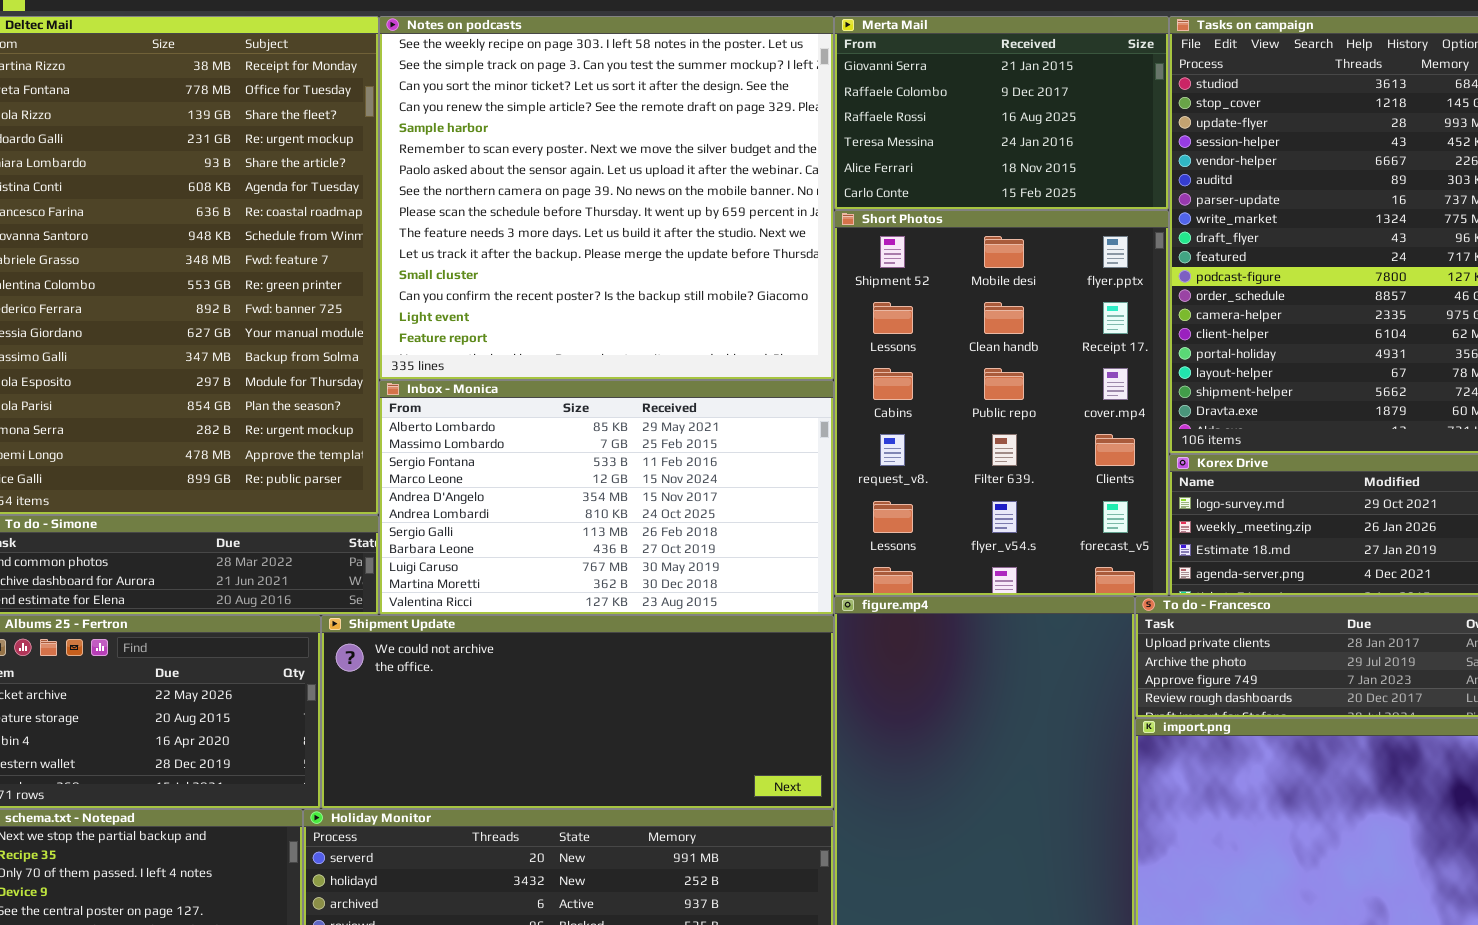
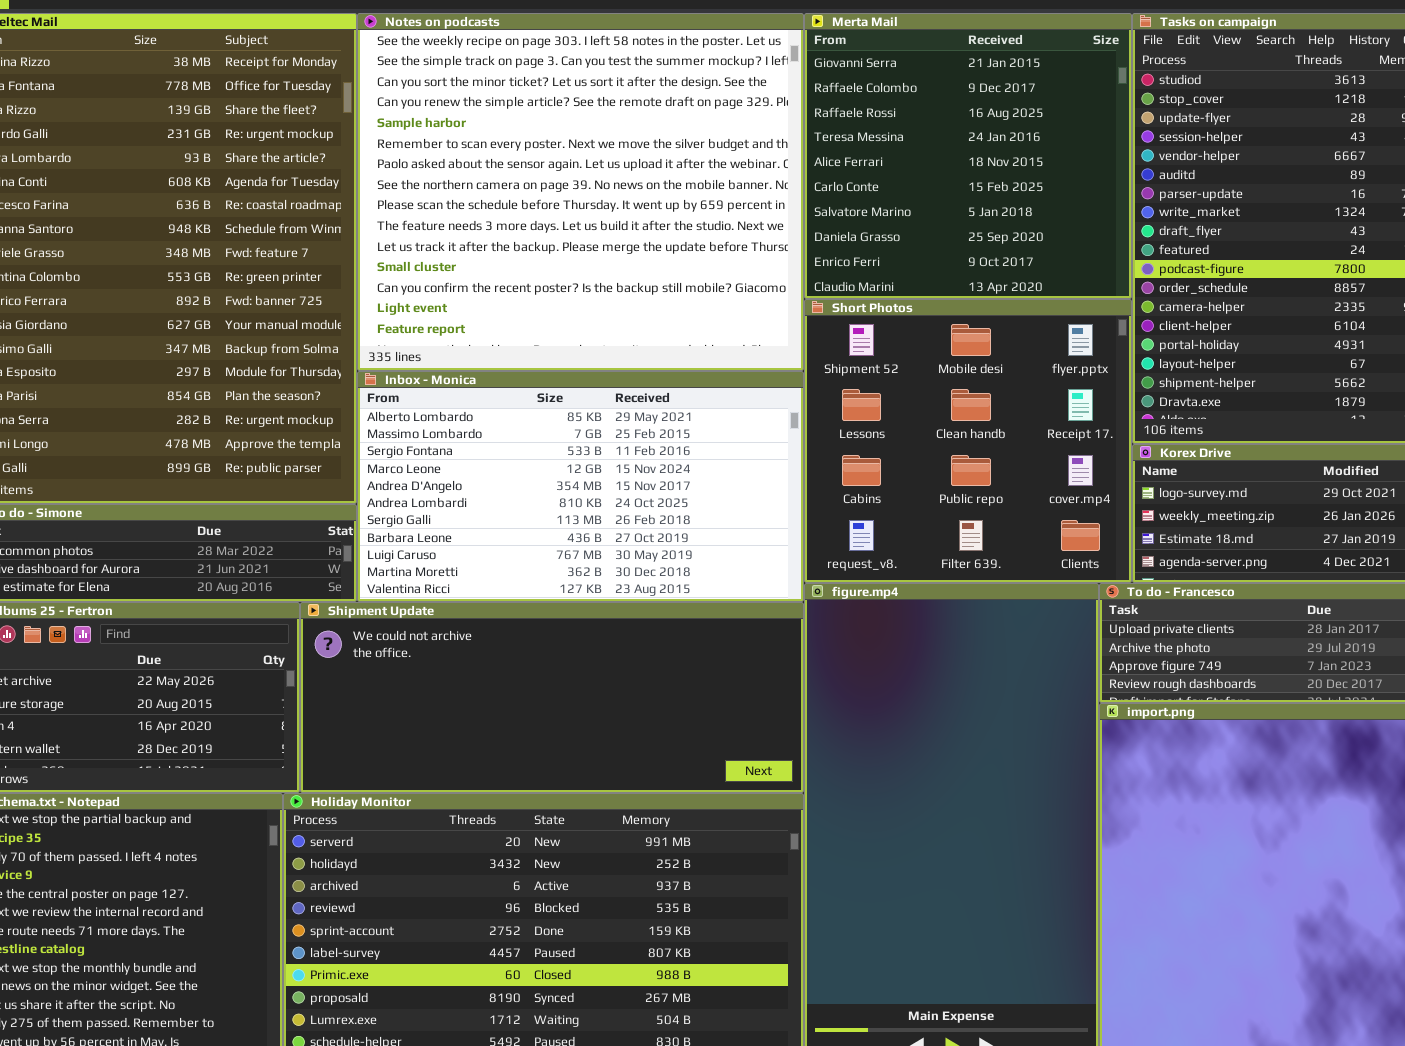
Merta Mail: [834,16,1169,210] -> [804,13,1132,299], resized
Short Photos: [834,210,1169,596] -> [804,299,1132,583], resized

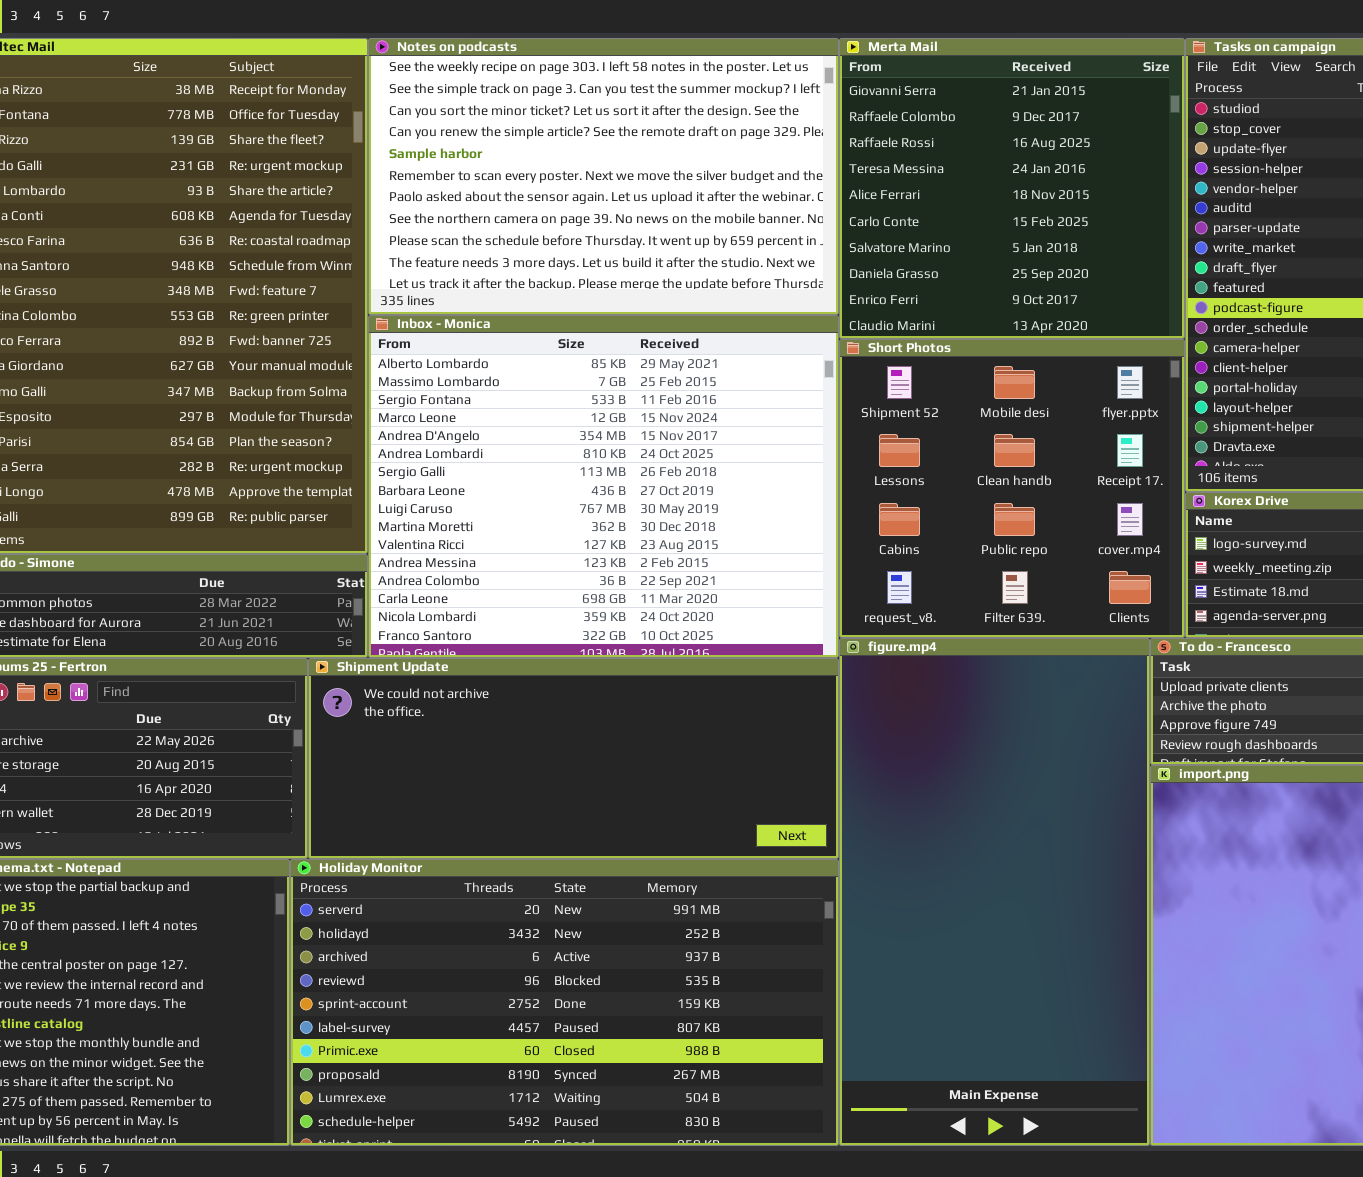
Notes on podcasts: [357,13,804,371] -> [368,38,839,315], resized
Inbox - Monica: [357,371,804,602] -> [368,315,839,658], resized

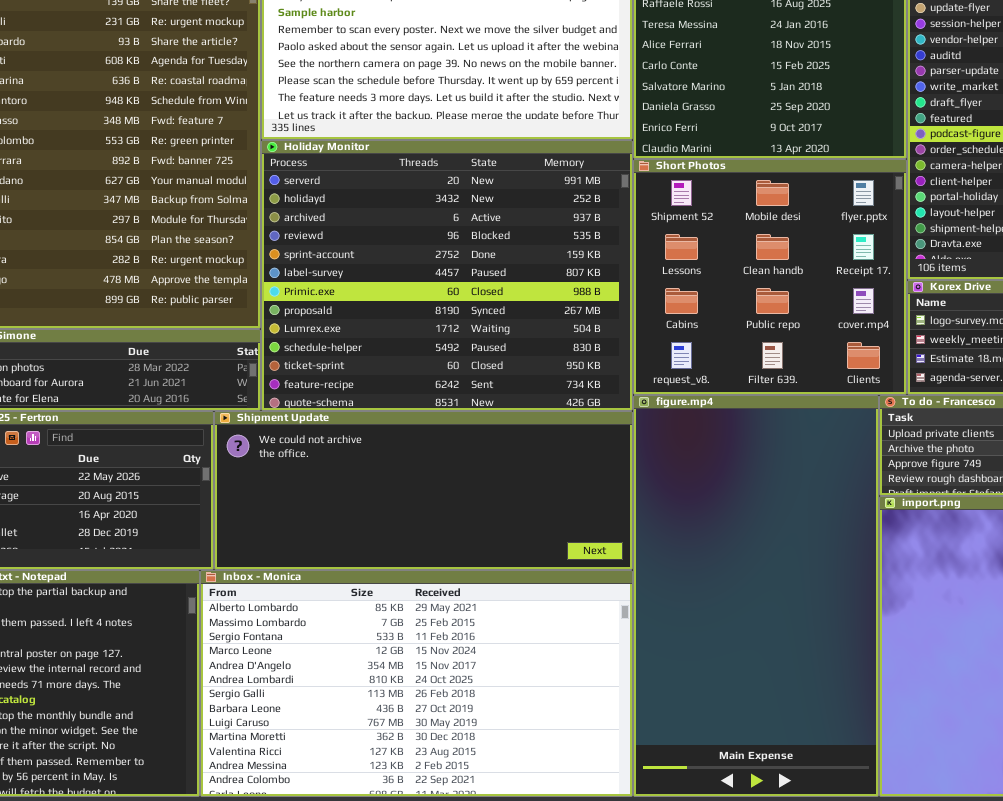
Inbox - Monica: [368,315,839,658] -> [200,570,633,797], moved, resized
Holiday Monitor: [290,859,839,1146] -> [261,140,633,411], moved, resized

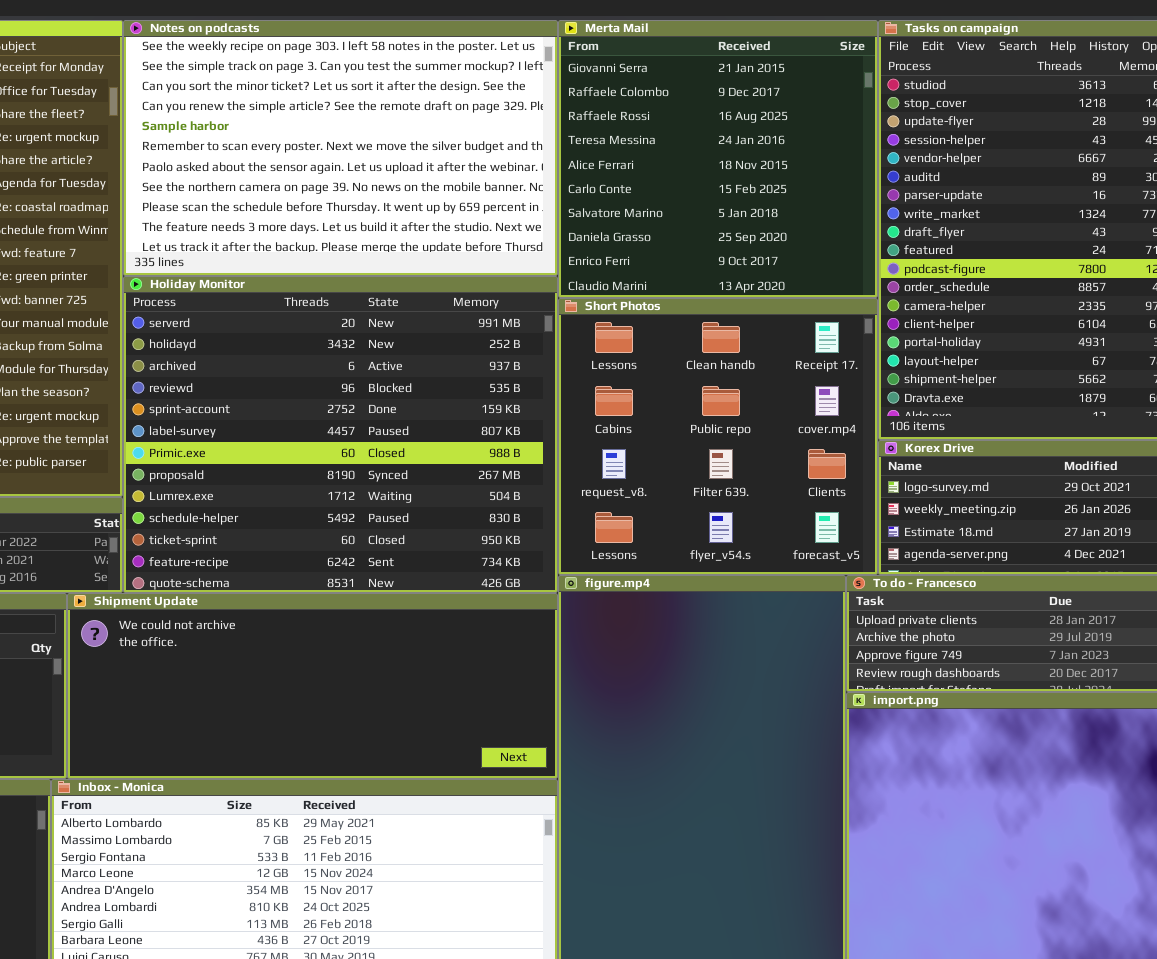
Short Photos: [633,159,907,395] -> [558,298,878,575], scrolled down 1 row

